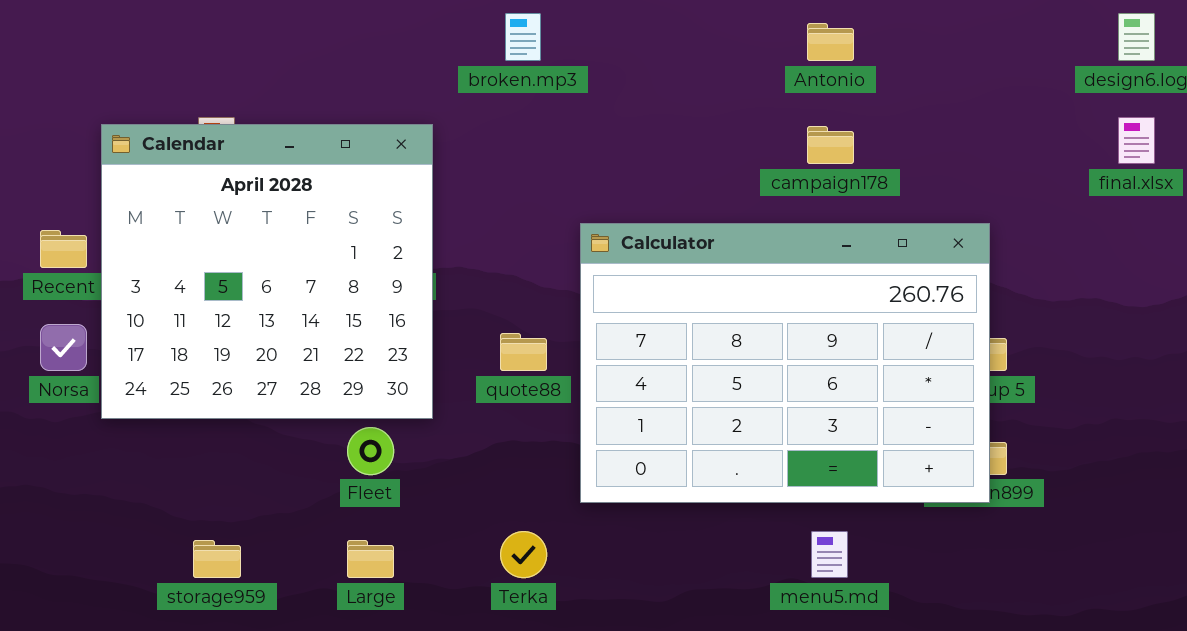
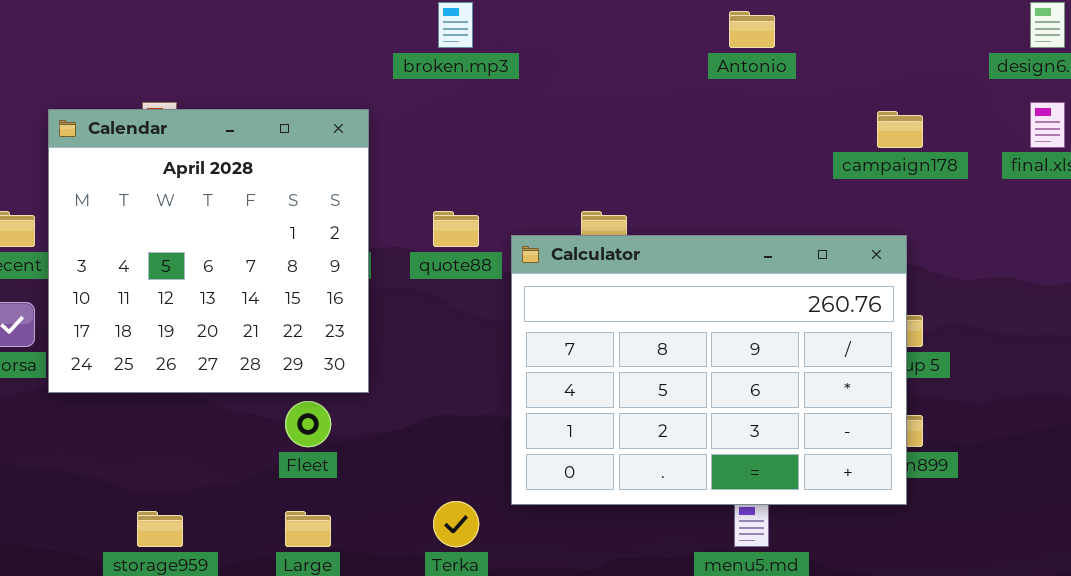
campaign178: [807,126,854,164] -> [877,111,923,148], moved
Calculator: [580,223,990,503] -> [511,235,907,505], moved
quote88: [500,333,547,371] -> [433,211,479,247], moved

